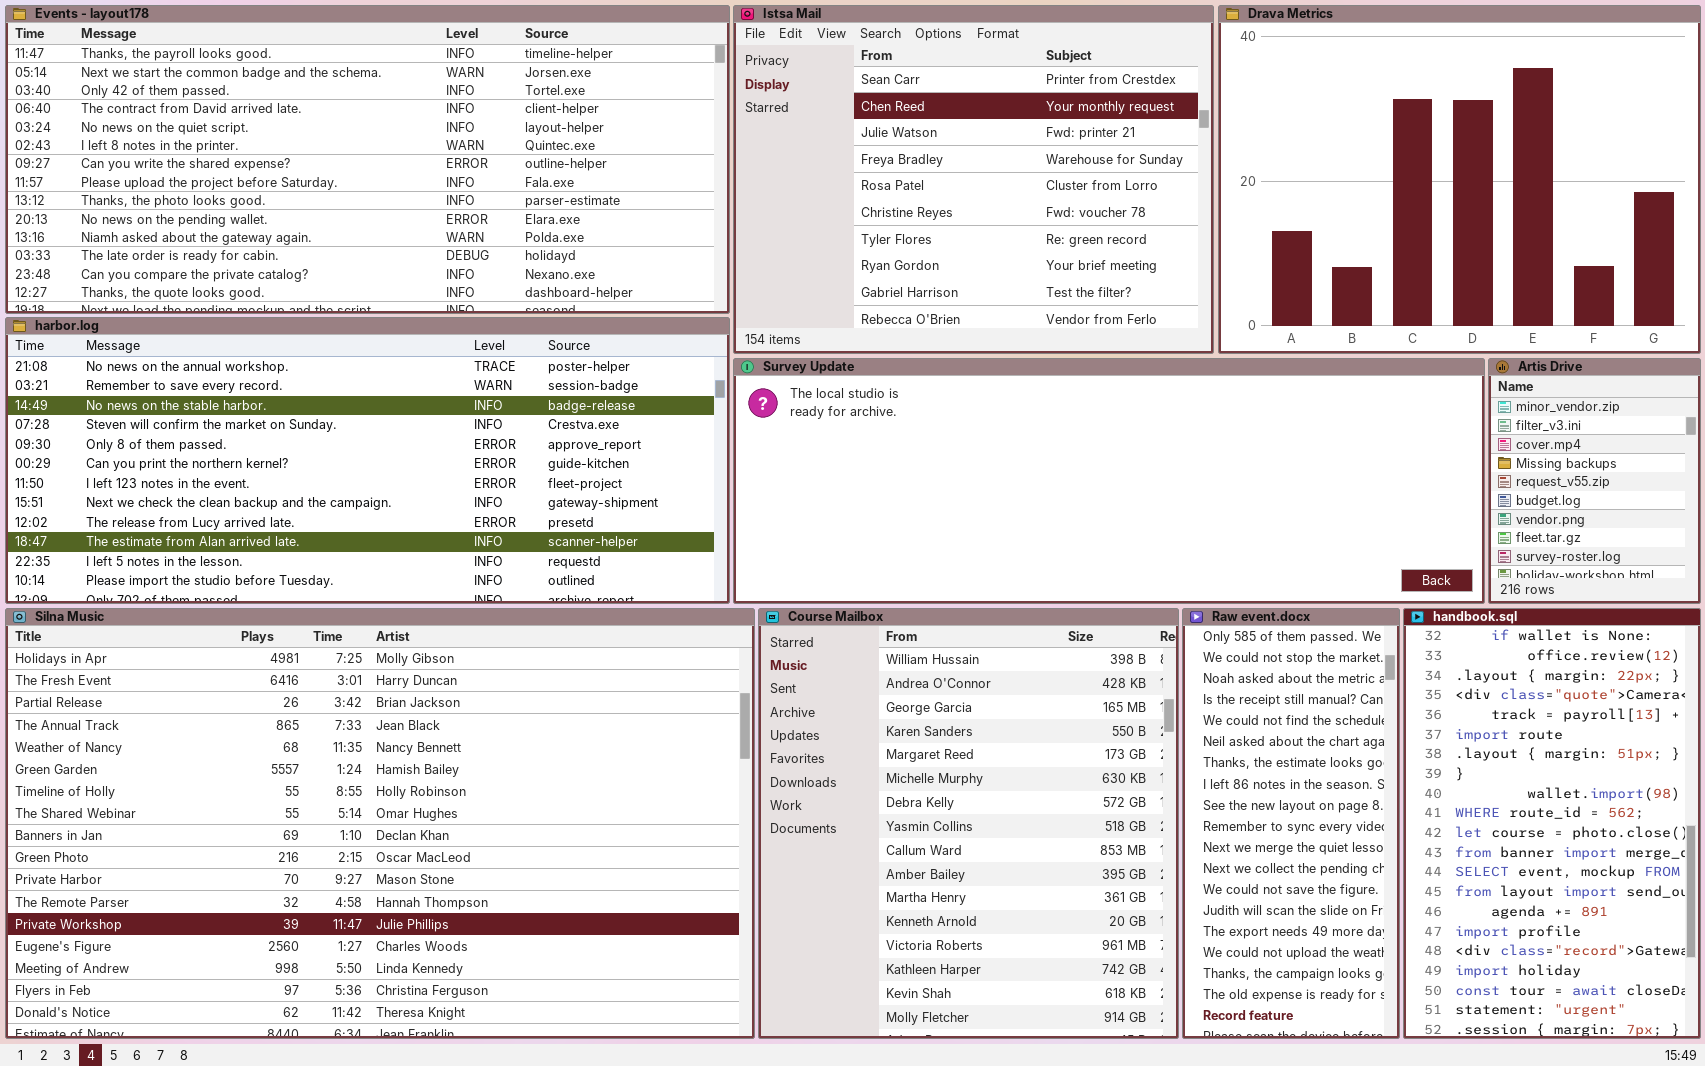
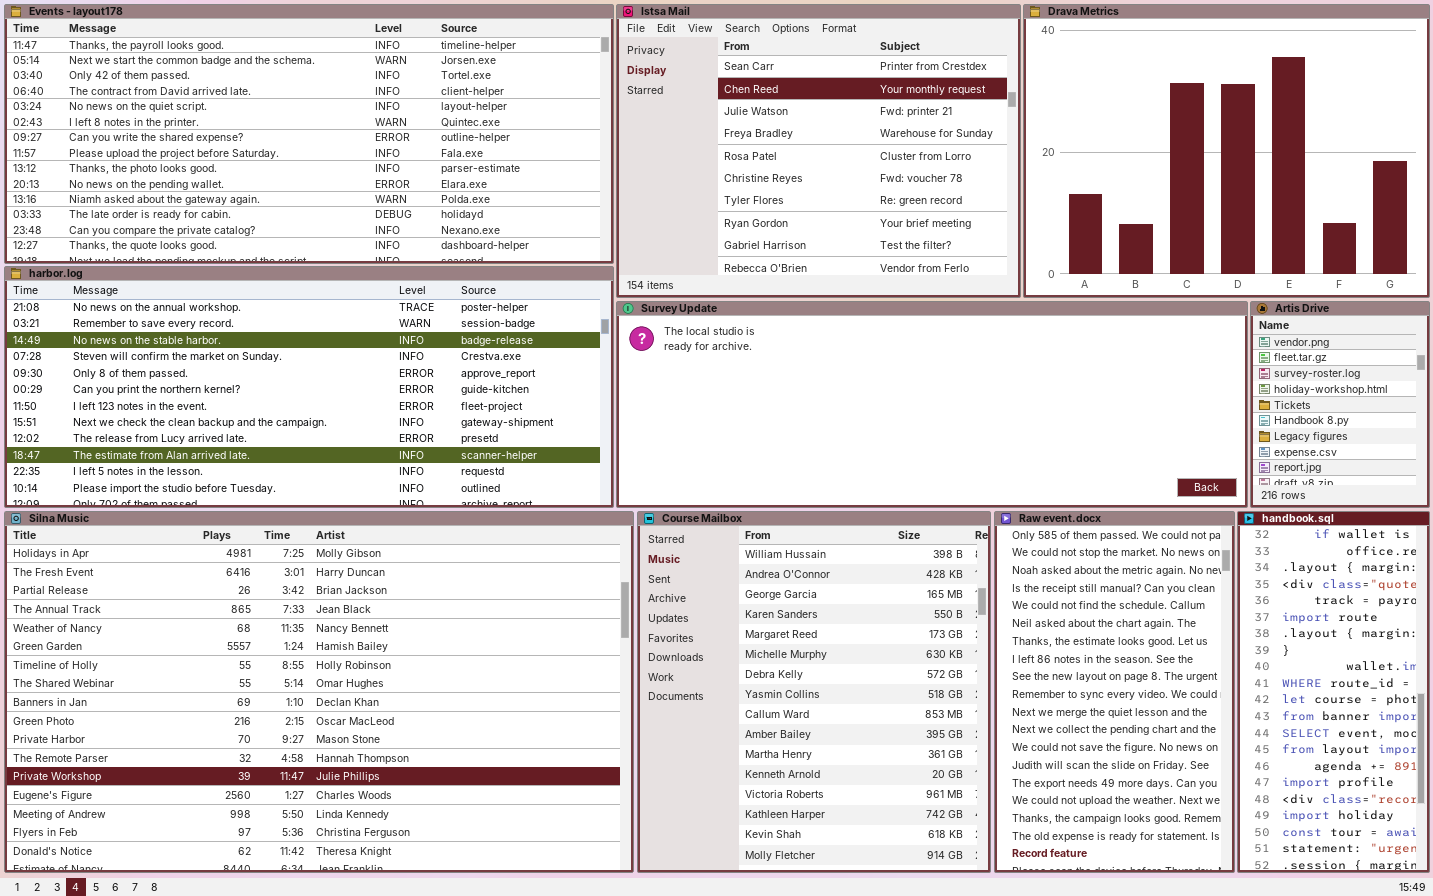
Artis Drive: [1488,358,1701,604] -> [1250,301,1430,508], scrolled down 6 rows
Raw event.docx: [1182,608,1400,1039] -> [994,511,1235,873], resized
handbook.sql: [1403,608,1701,1039] -> [1237,511,1430,873], resized

